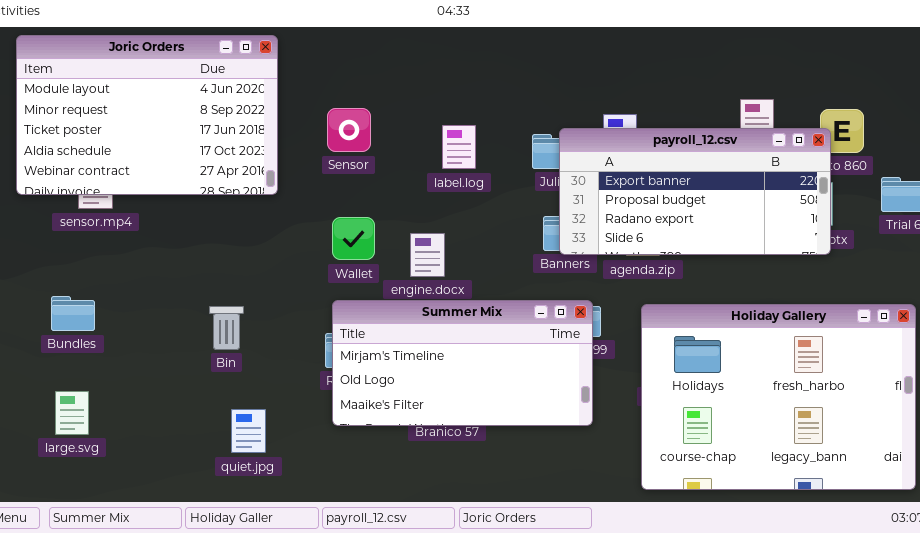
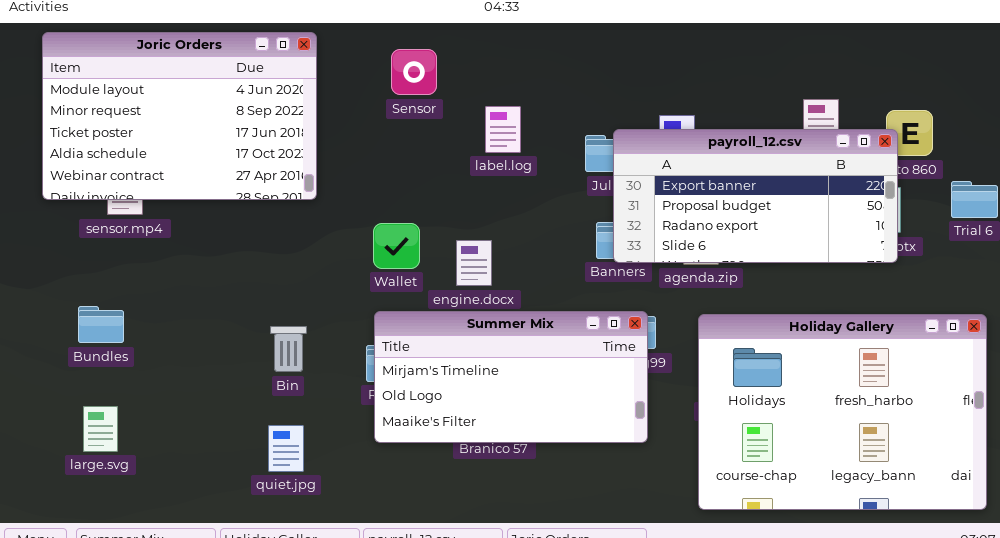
Sensor: [327,108,371,152] -> [391,49,437,95], moved
label.log: [442,125,476,169] -> [485,106,521,153], moved
Bin: [209,306,244,350] -> [270,326,307,372], moved

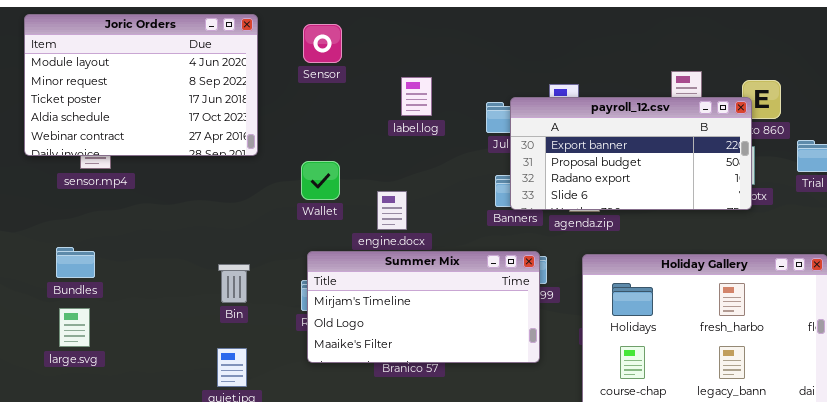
Sensor: [391,49,437,95] -> [303,24,342,63], moved
Wallet: [373,223,420,269] -> [301,161,340,200], moved
large.svg: [83,406,118,452] -> [59,308,90,347], moved

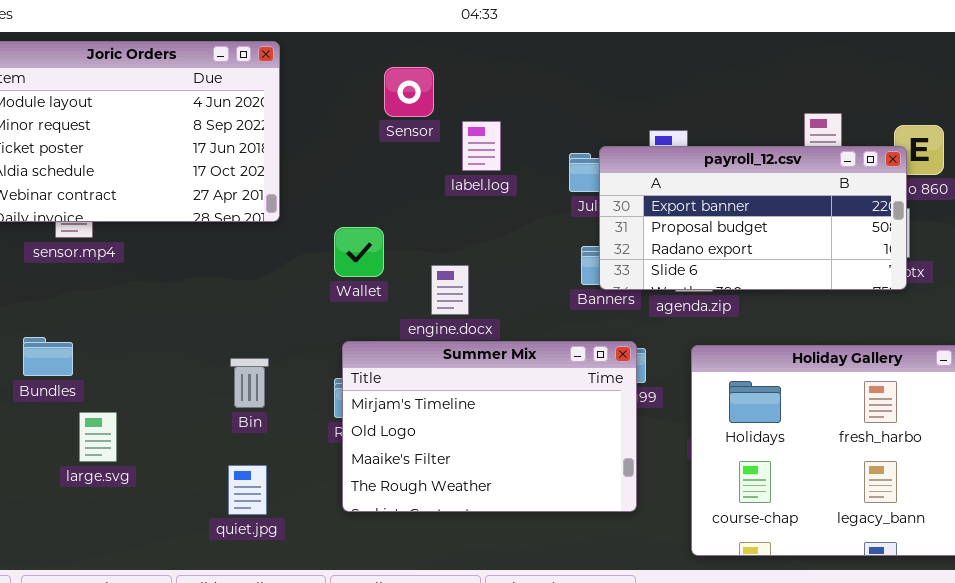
Sensor: [303,24,342,63] -> [384,67,434,117], moved
Summer Mix: [307,251,540,363] -> [342,341,637,512], resized
large.svg: [59,308,90,347] -> [79,412,117,462], moved

